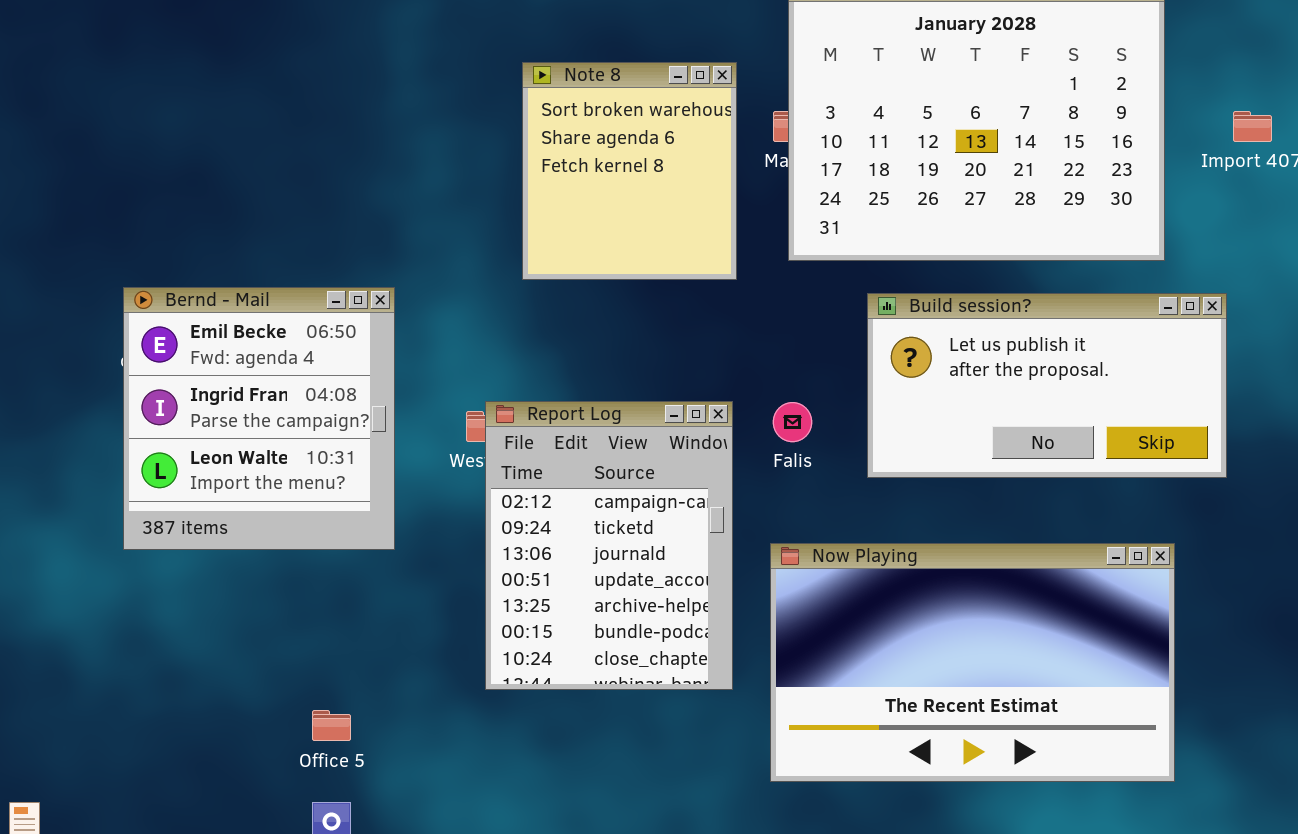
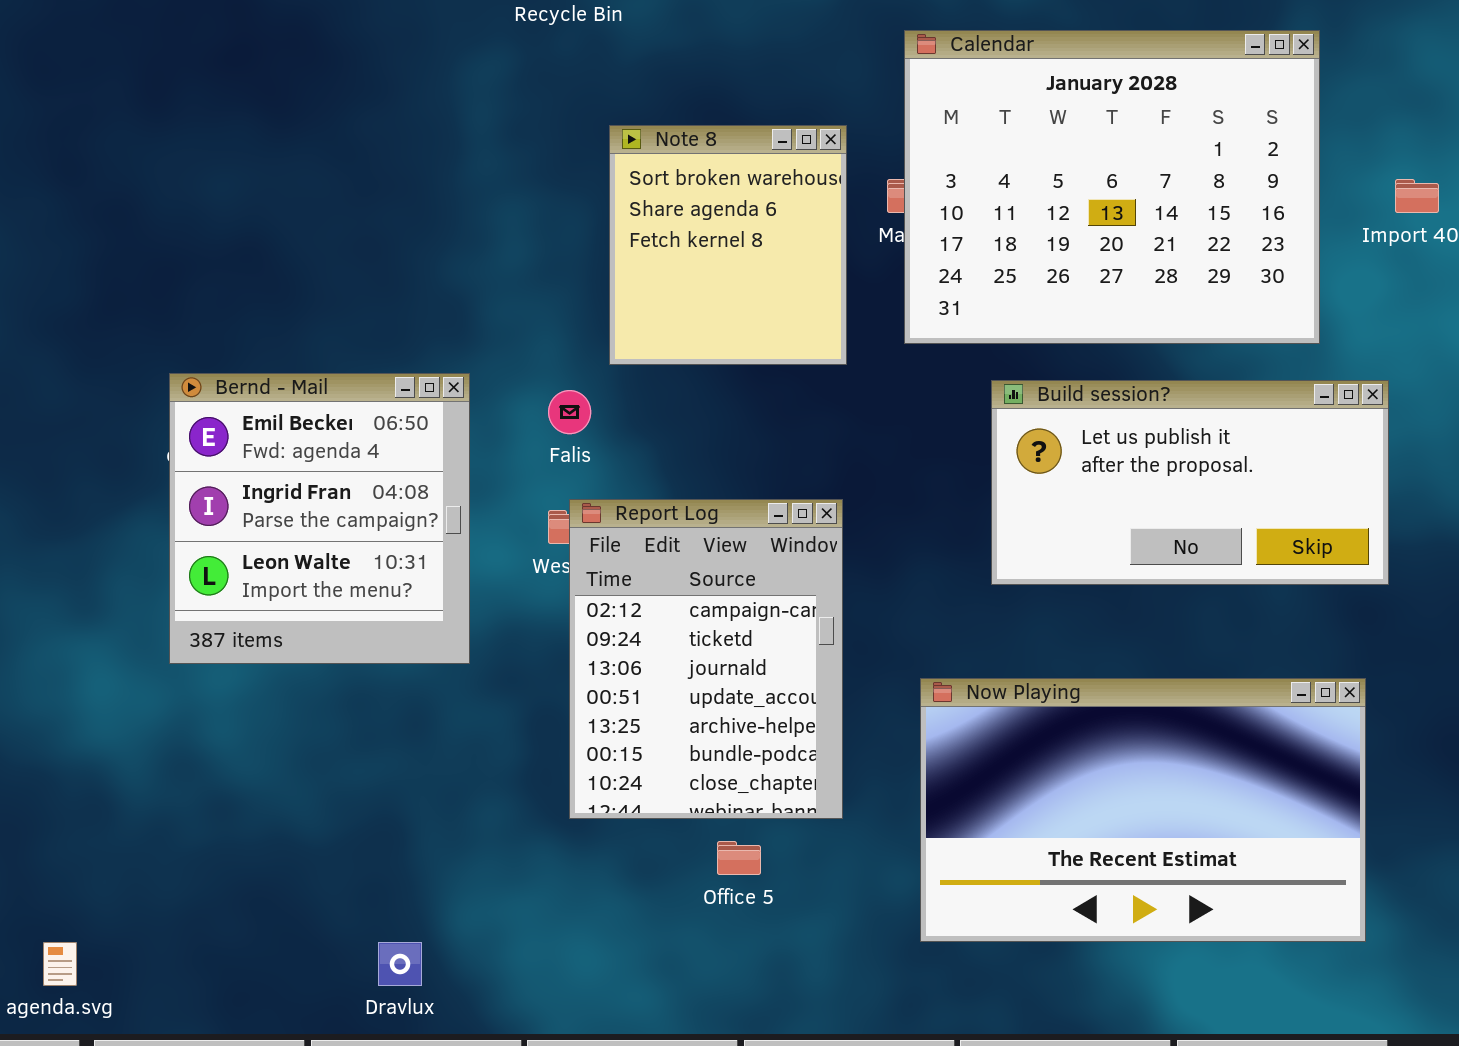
Falis: [773,402,812,442] -> [548,390,591,434], moved
Now Playing: [770,543,1175,782] -> [920,678,1366,942], moved
Office 5: [312,710,351,741] -> [717,841,761,875], moved

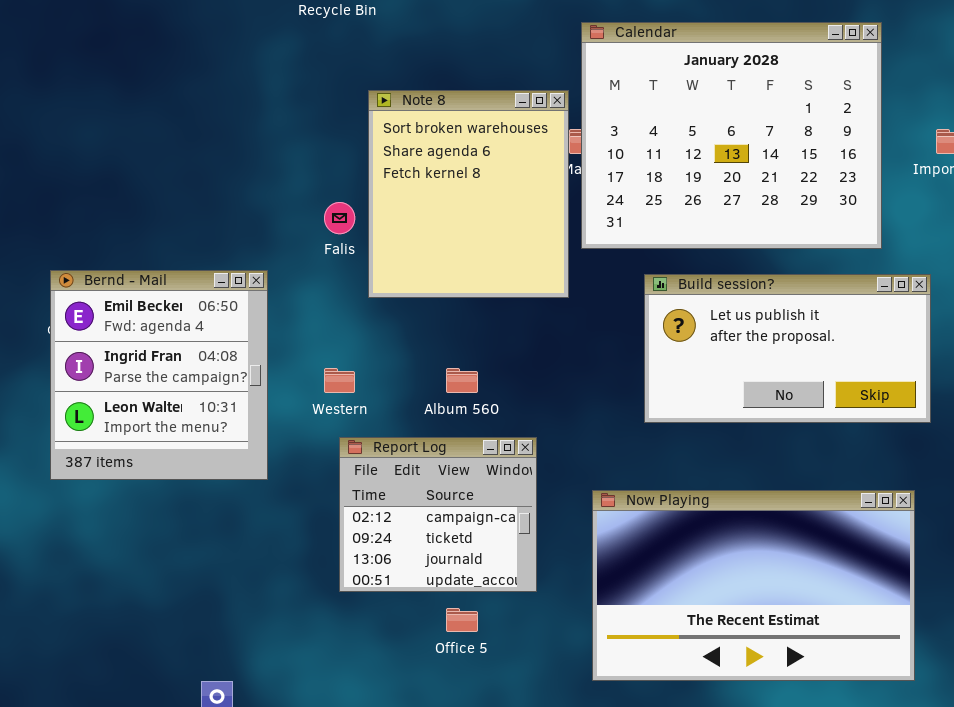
Note 8: [609,125,847,365] -> [368,90,569,298], resized
Falis: [548,390,591,434] -> [324,202,355,234], moved
Report Log: [569,499,843,819] -> [339,437,537,592], resized

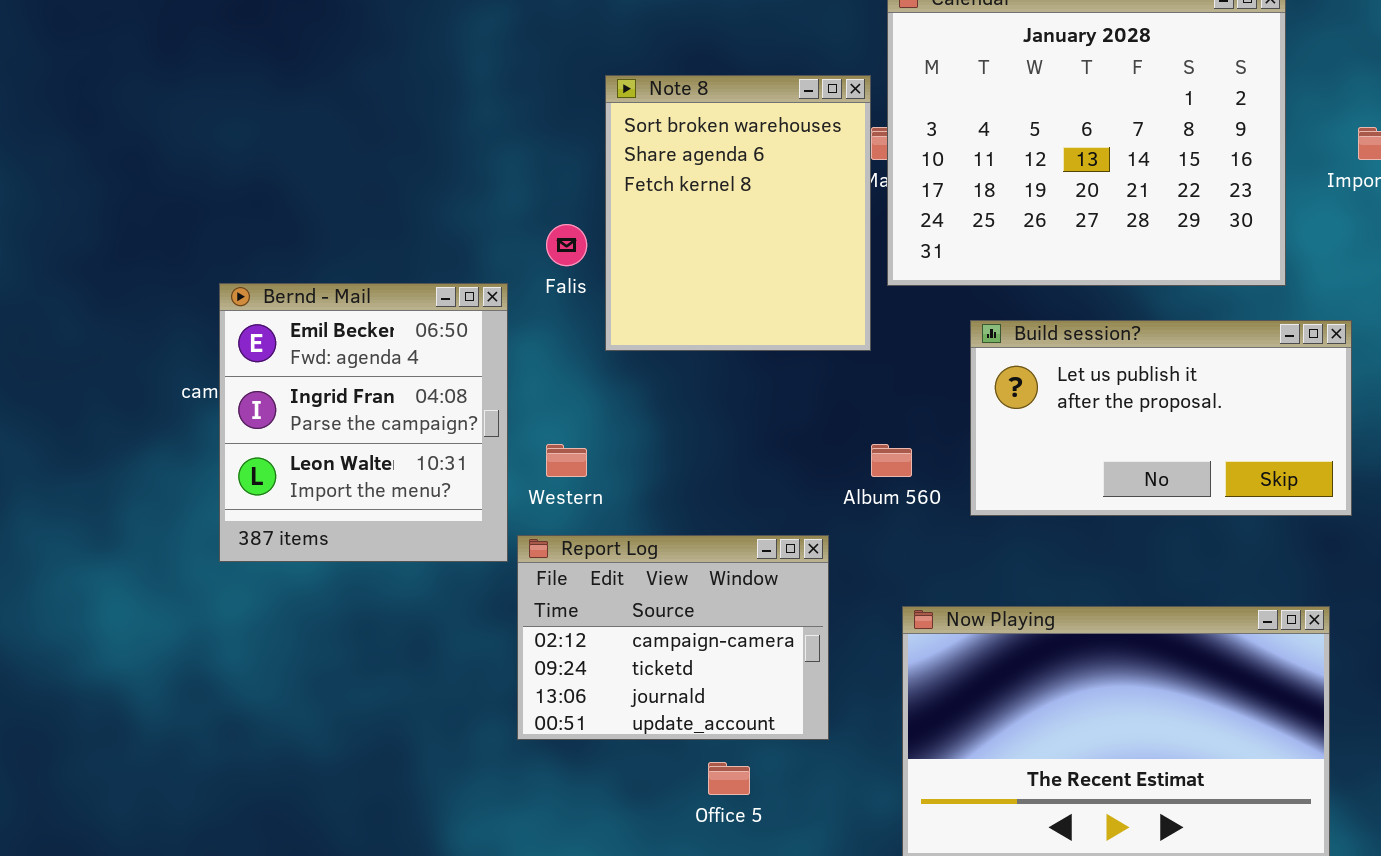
Bernd - Mail: [50,270,268,480] -> [219,283,508,562], moved
Album 560: [446,368,478,393] -> [871,444,912,477], moved
Report Log: [339,437,537,592] -> [517,535,829,740], resized

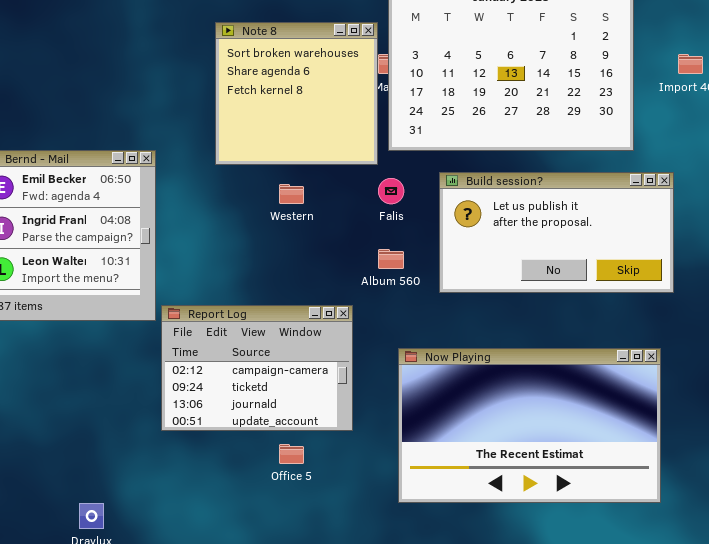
Note 8: [605,75,871,351] -> [215,22,378,165], resized
Falis: [546,224,587,266] -> [378,178,404,204], moved
Western: [546,444,587,477] -> [279,184,304,204], moved

